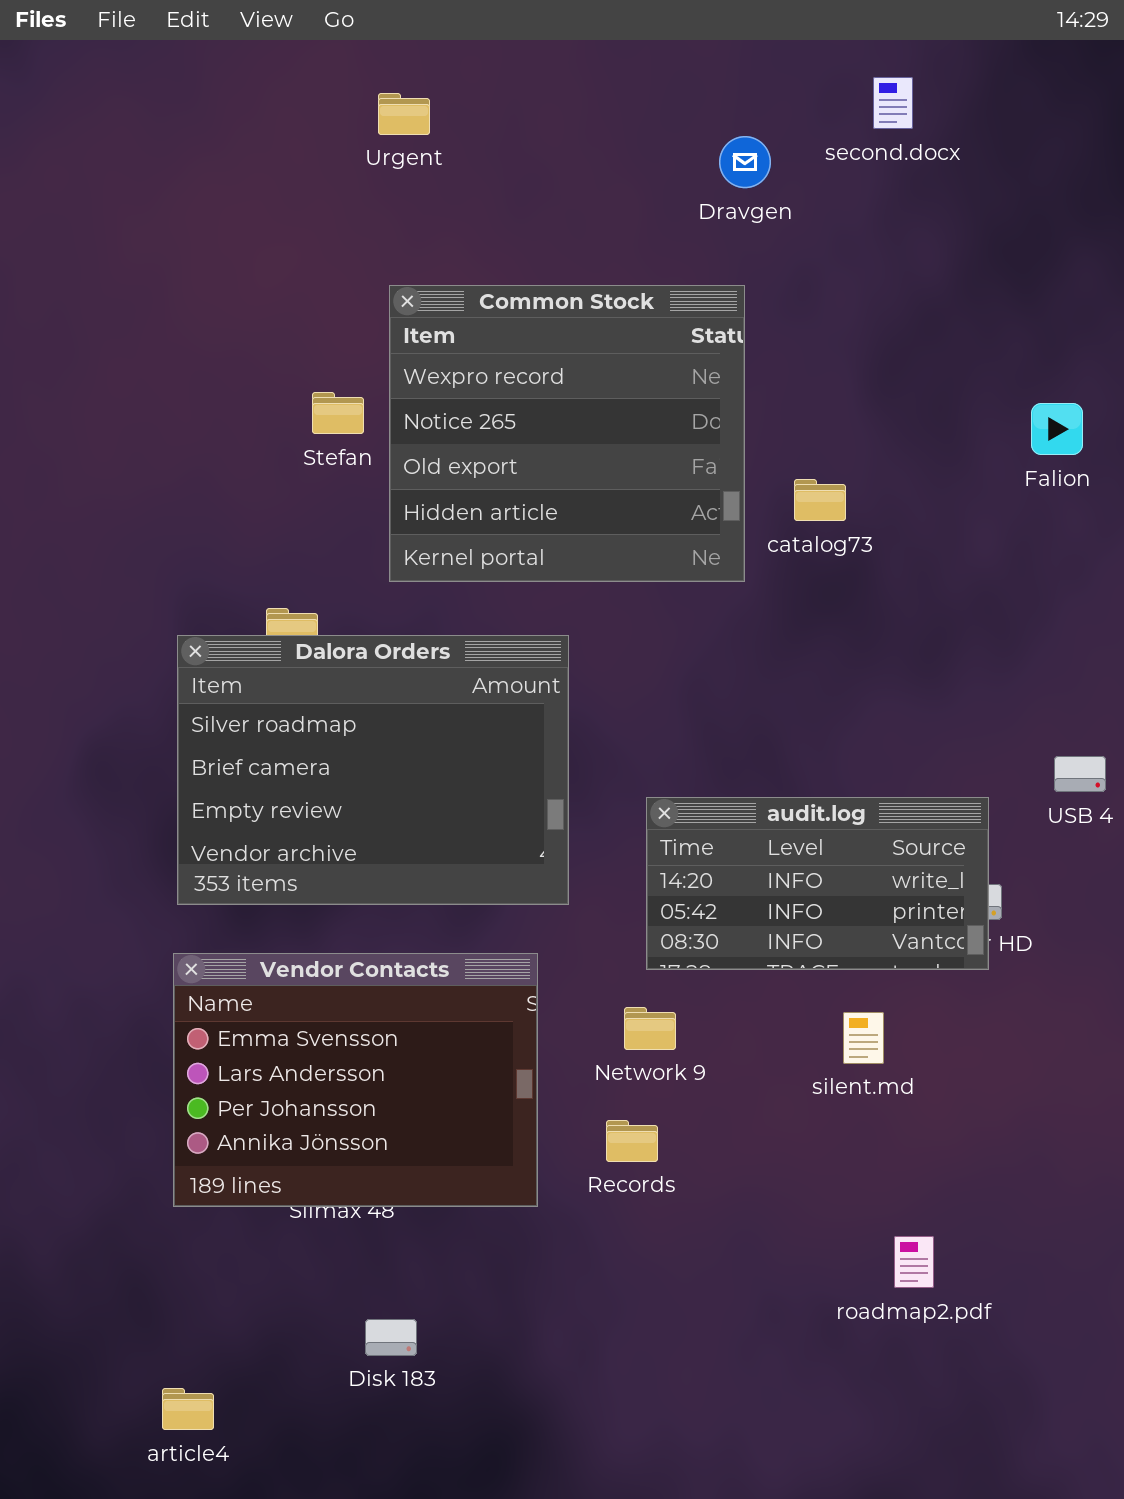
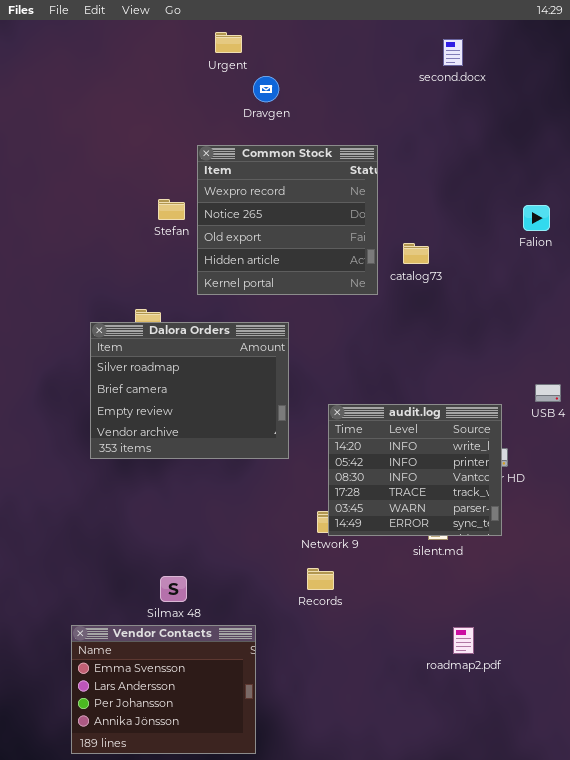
Urgent: [378,93,430,135] -> [215,32,242,53], moved
Dravgen: [719,136,771,188] -> [253,76,279,102], moved
audit.log: [646,797,989,970] -> [328,404,502,536], resized
Vendor Contacts: [173,953,538,1207] -> [71,625,256,754], moved

